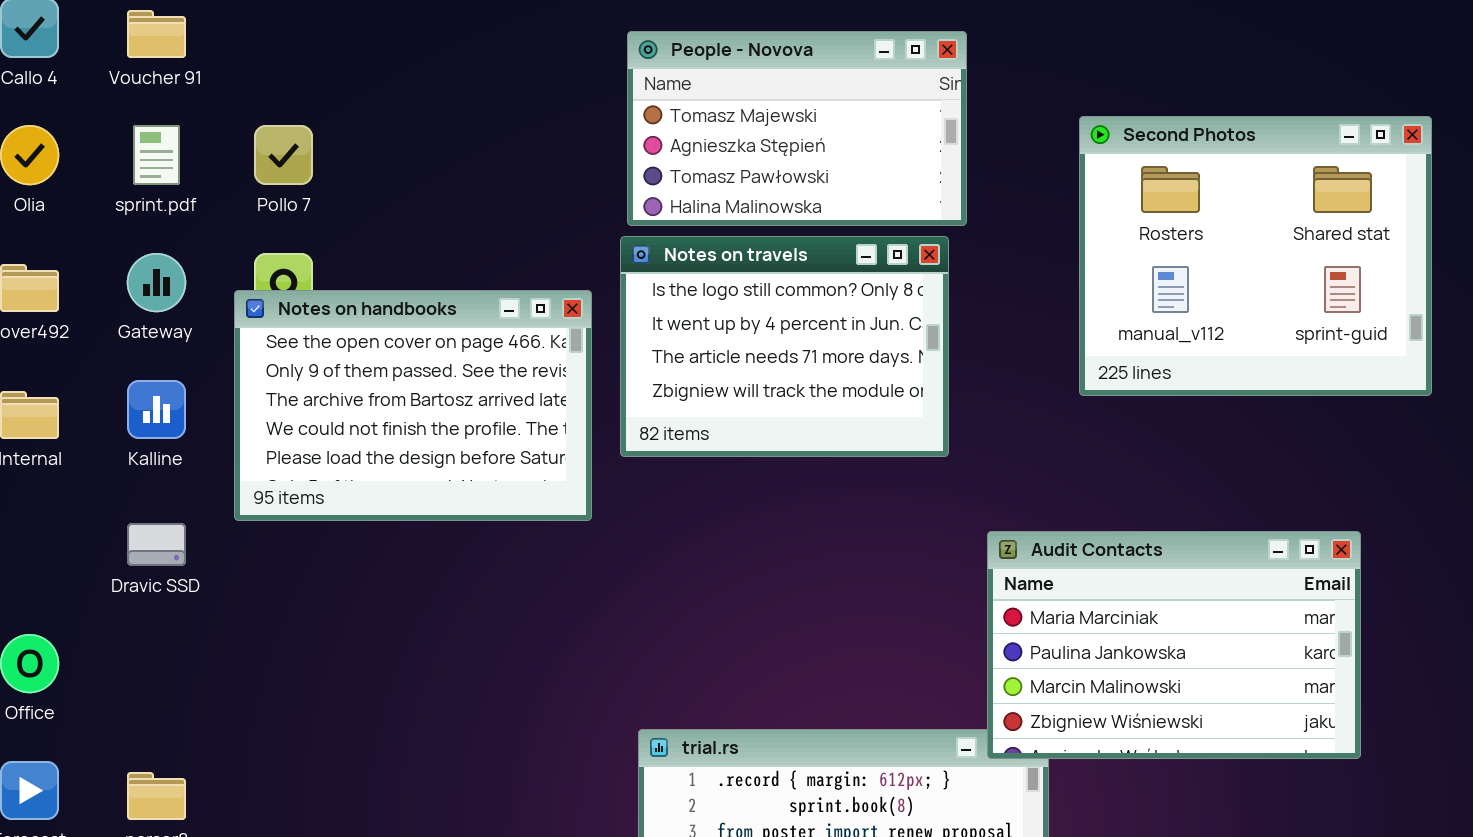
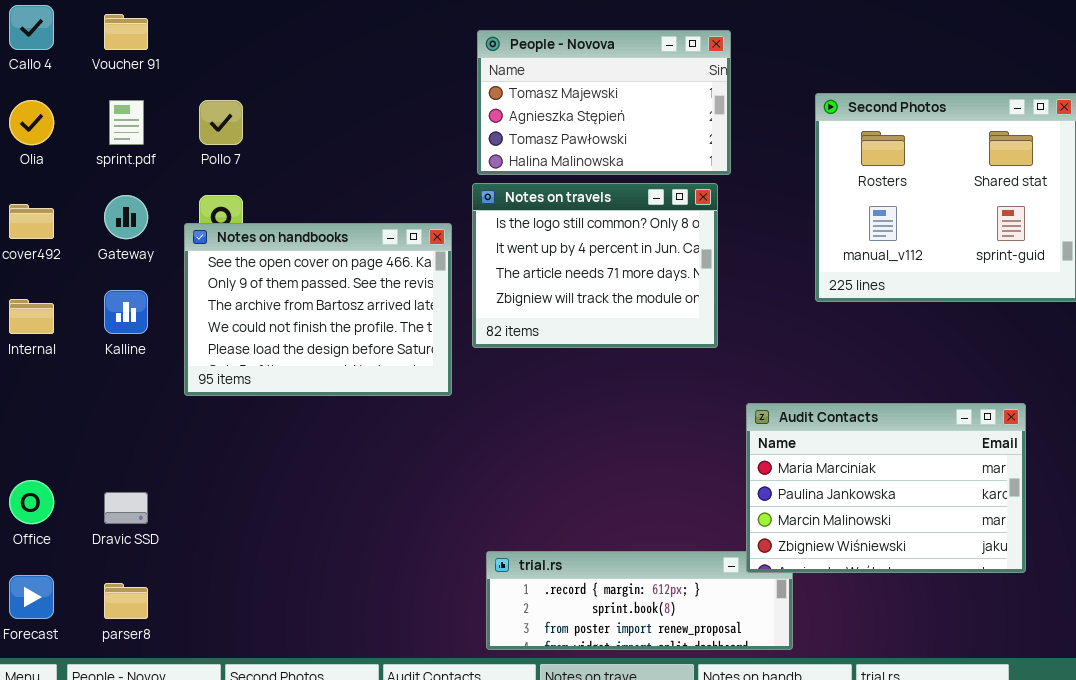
Dravic SSD: [127,523,186,566] -> [104,492,148,524], moved

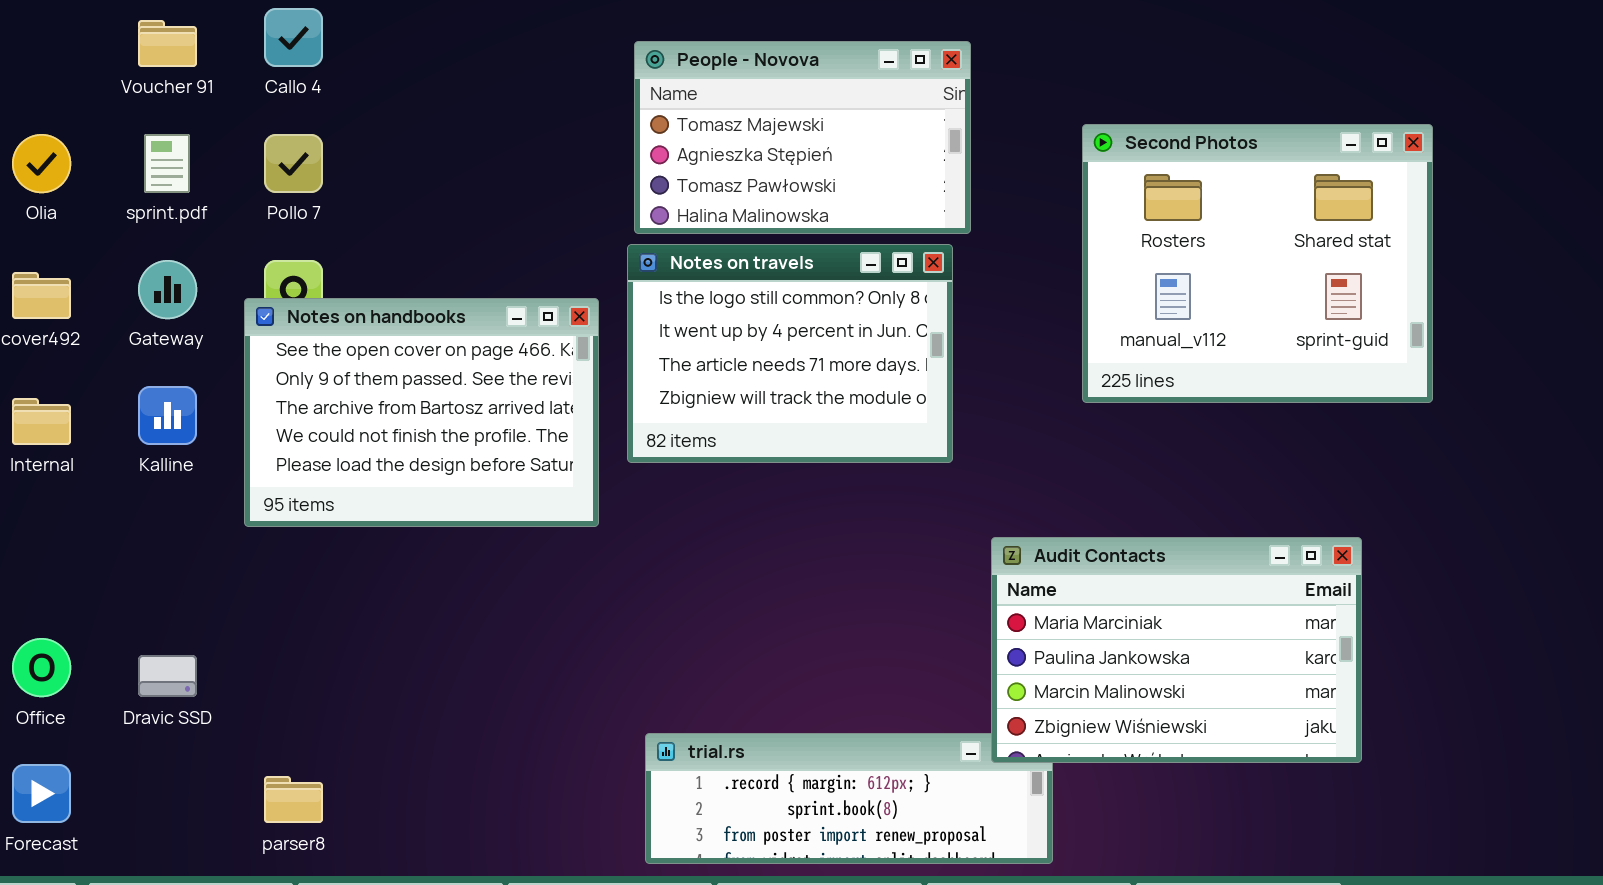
Callo 4: [9,5,54,50] -> [264,8,323,67], moved
parser8: [104,583,148,619] -> [264,776,323,823], moved

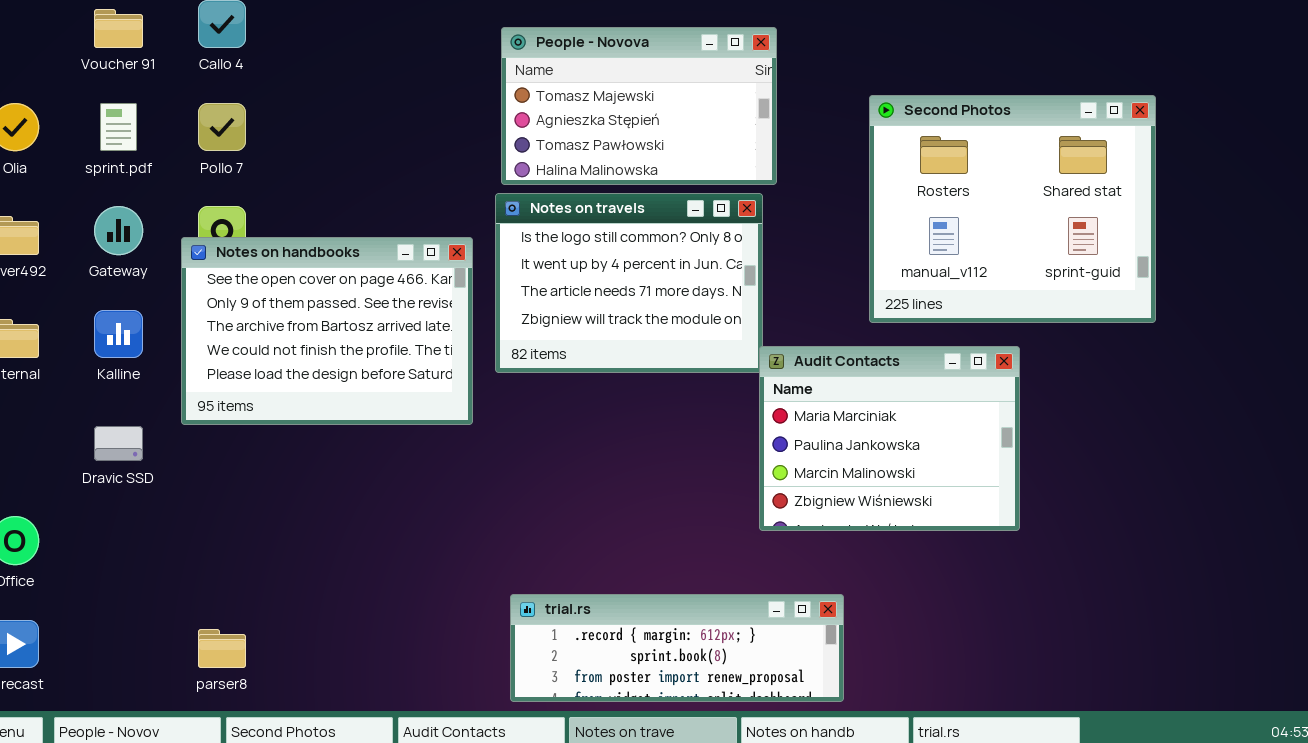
Audit Contacts: [991,537,1362,763] -> [759,346,1020,531], moved, resized
Dravic SSD: [138,655,197,697] -> [94,426,143,461], moved

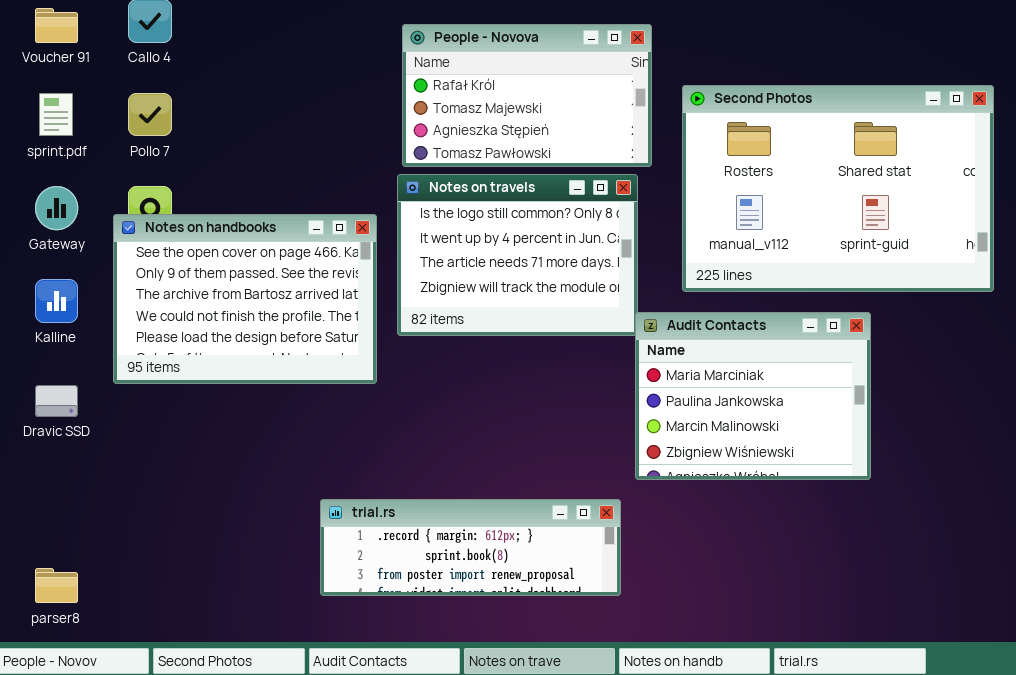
People - Novova: [501,27,777,185] -> [402,24,652,167], scrolled up 1 row
Second Photos: [869,95,1156,323] -> [682,85,994,292], resized
trial.rs: [510,594,844,702] -> [320,499,621,596], moved
parser8: [198,629,246,668] -> [35,568,78,603], moved

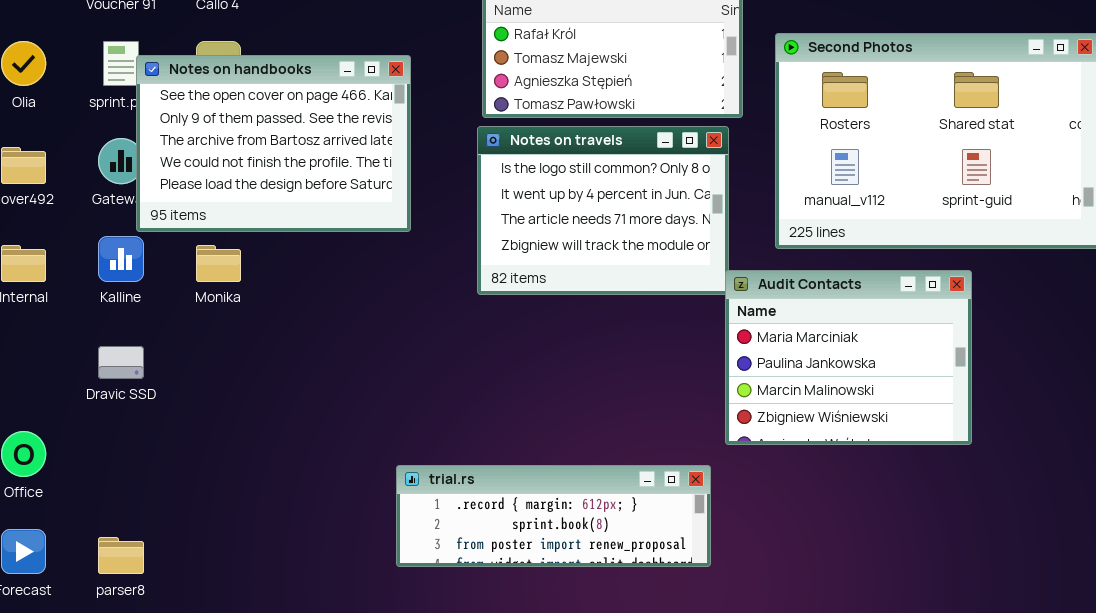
Notes on handbooks: [113,214,377,384] -> [136,55,411,232], moved

